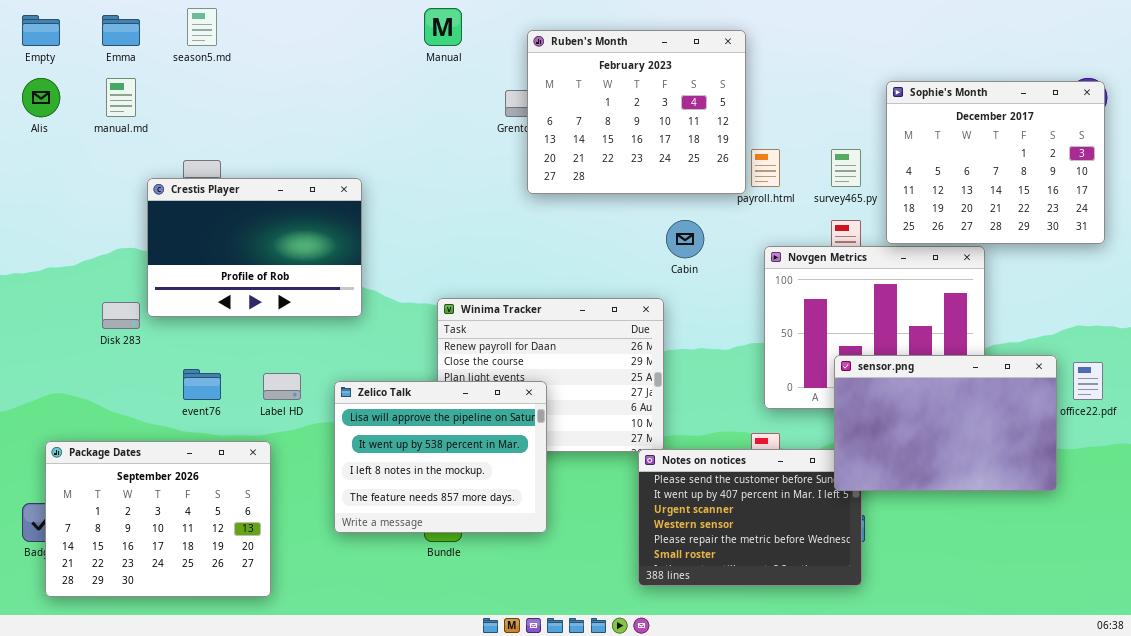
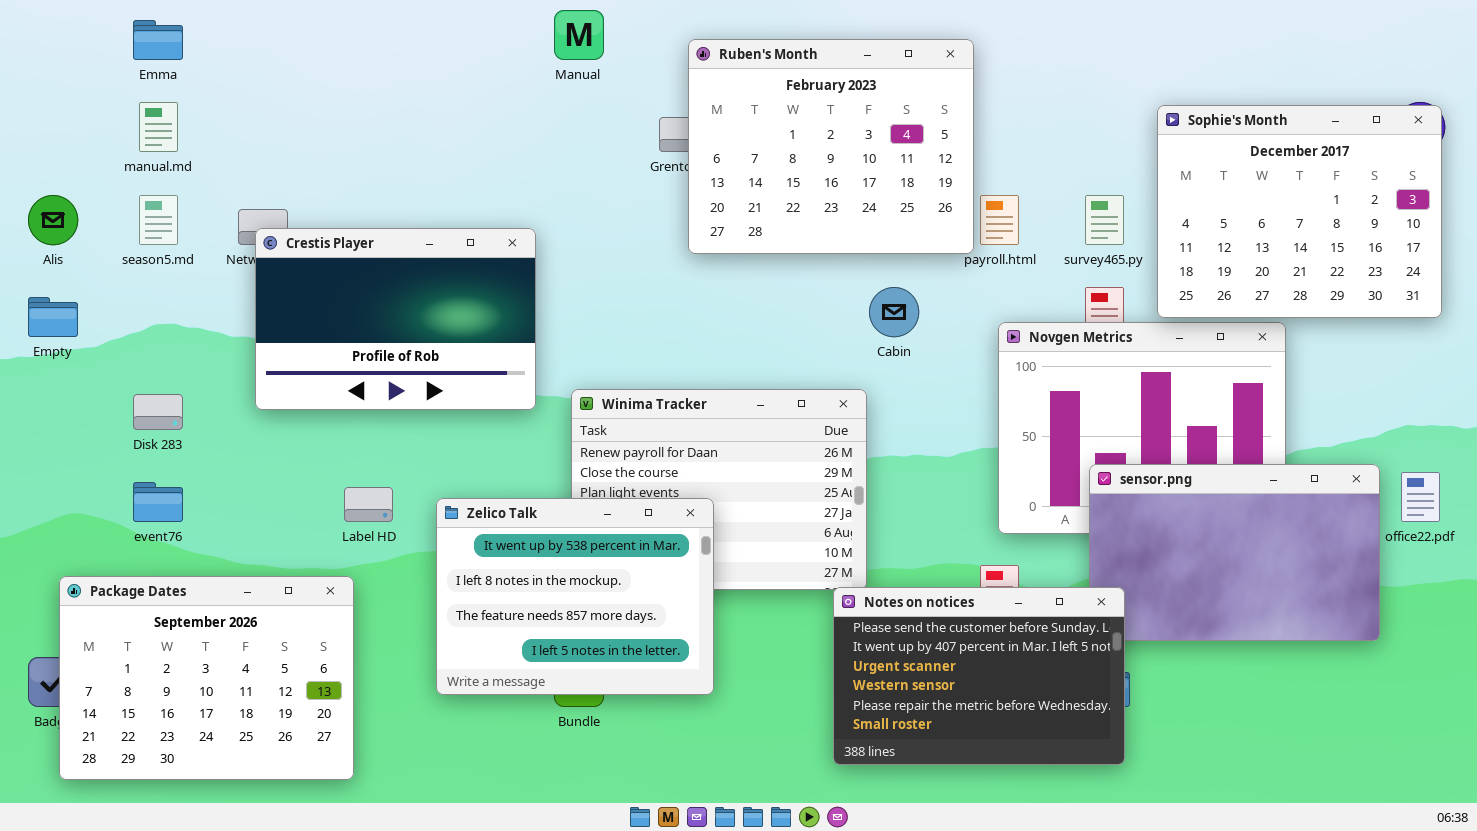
season5.md: [187,8,217,46] -> [139,195,178,245], moved
Empty: [22,15,60,46] -> [28,297,78,337], moved
Alis: [22,78,60,117] -> [28,195,78,245], moved
Crestis Player: [147,178,362,317] -> [255,228,536,410], moved
event76: [183,369,221,400] -> [133,482,183,522], moved
Zelico Talk: [334,381,547,533] -> [436,498,714,695], scrolled down 1 row
Notes on notices: [638,449,862,586] -> [833,587,1125,765], raised

